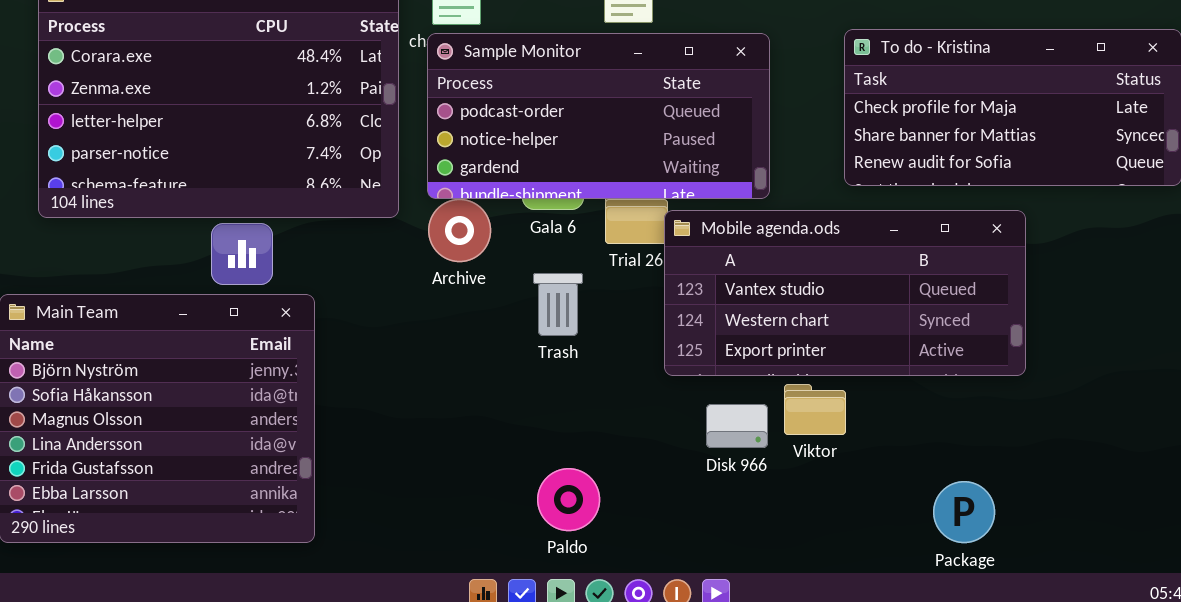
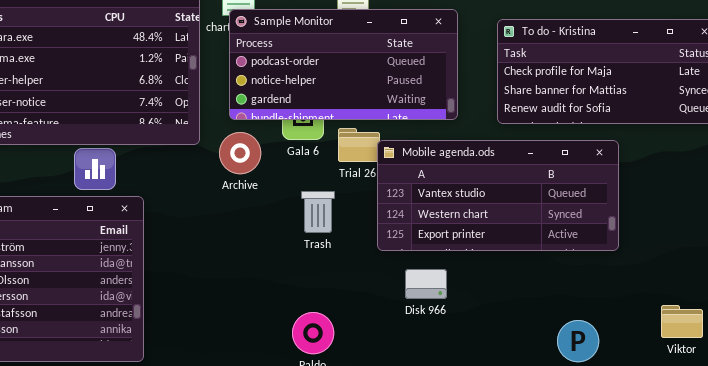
Sample Monitor: [427,33,770,199] -> [229,9,458,120], moved
Trash: [533,273,583,336] -> [301,191,335,233], moved
Viktor: [784,384,846,435] -> [661,305,703,338], moved

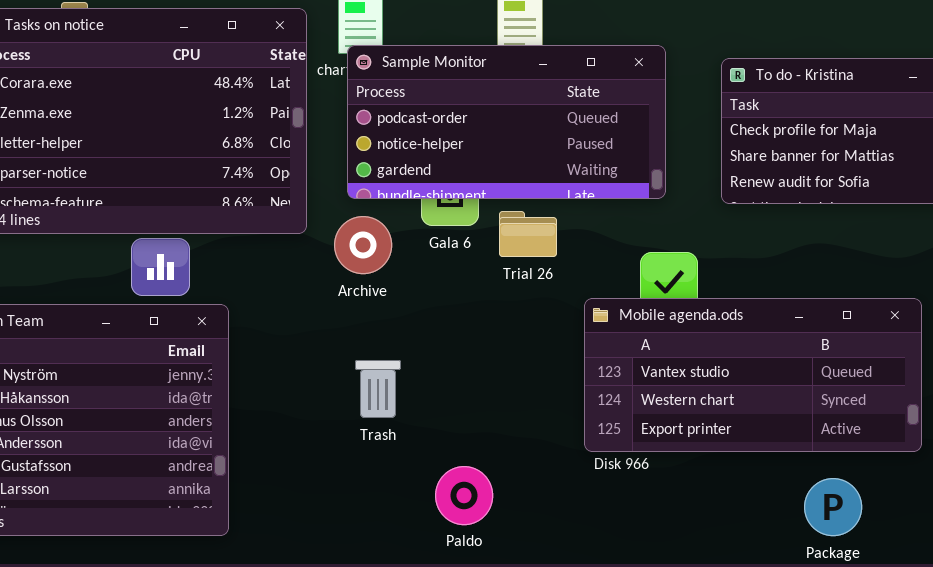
Mobile agenda.ods: [377,140,619,251] -> [584,298,922,452], moved
Trash: [301,191,335,233] -> [355,360,401,418], moved

